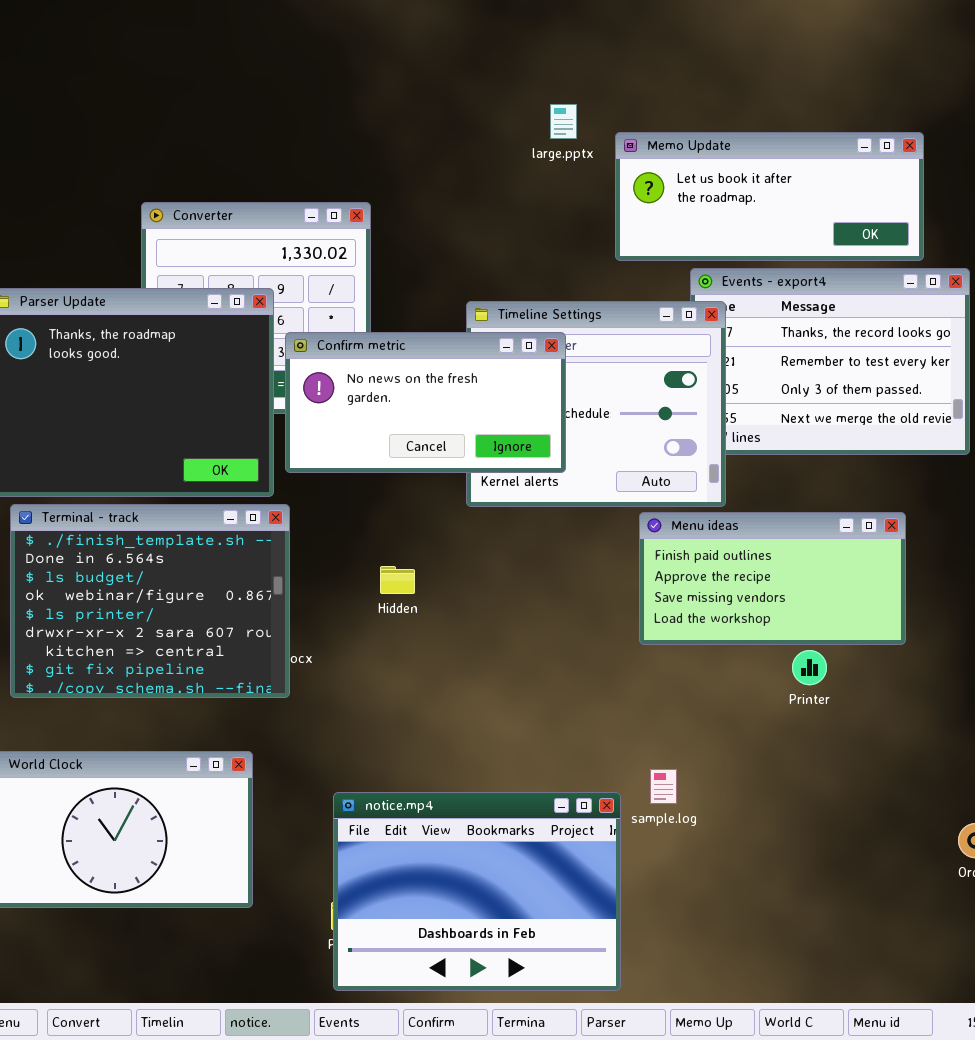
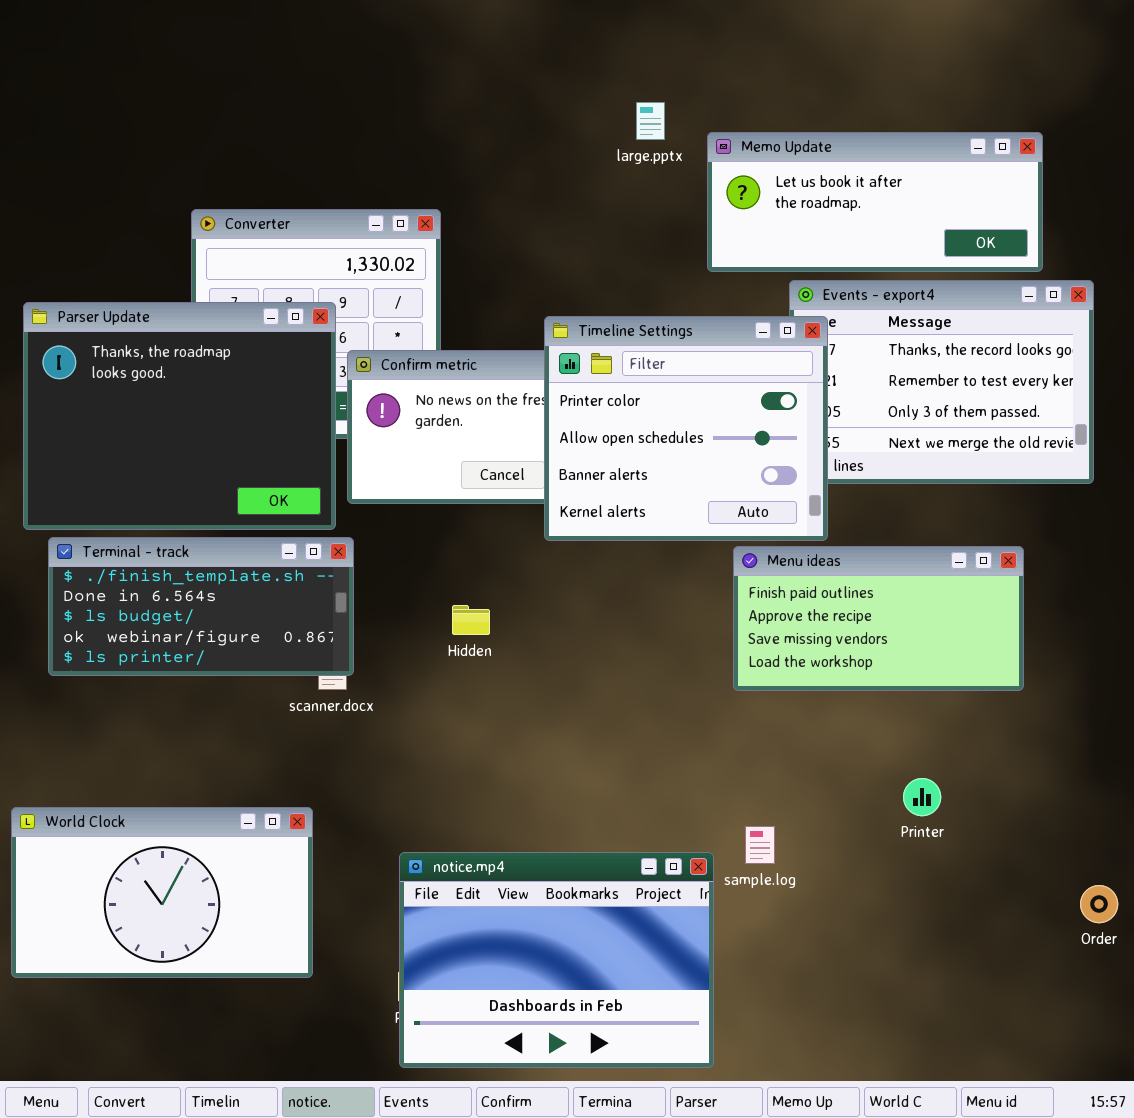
Timeline Settings: [466,301,726,507] -> [544,316,828,541], raised
Terminal - track: [10,504,290,698] -> [48,537,354,676], resized
Printer: [792,650,827,685] -> [903,778,941,816], moved

